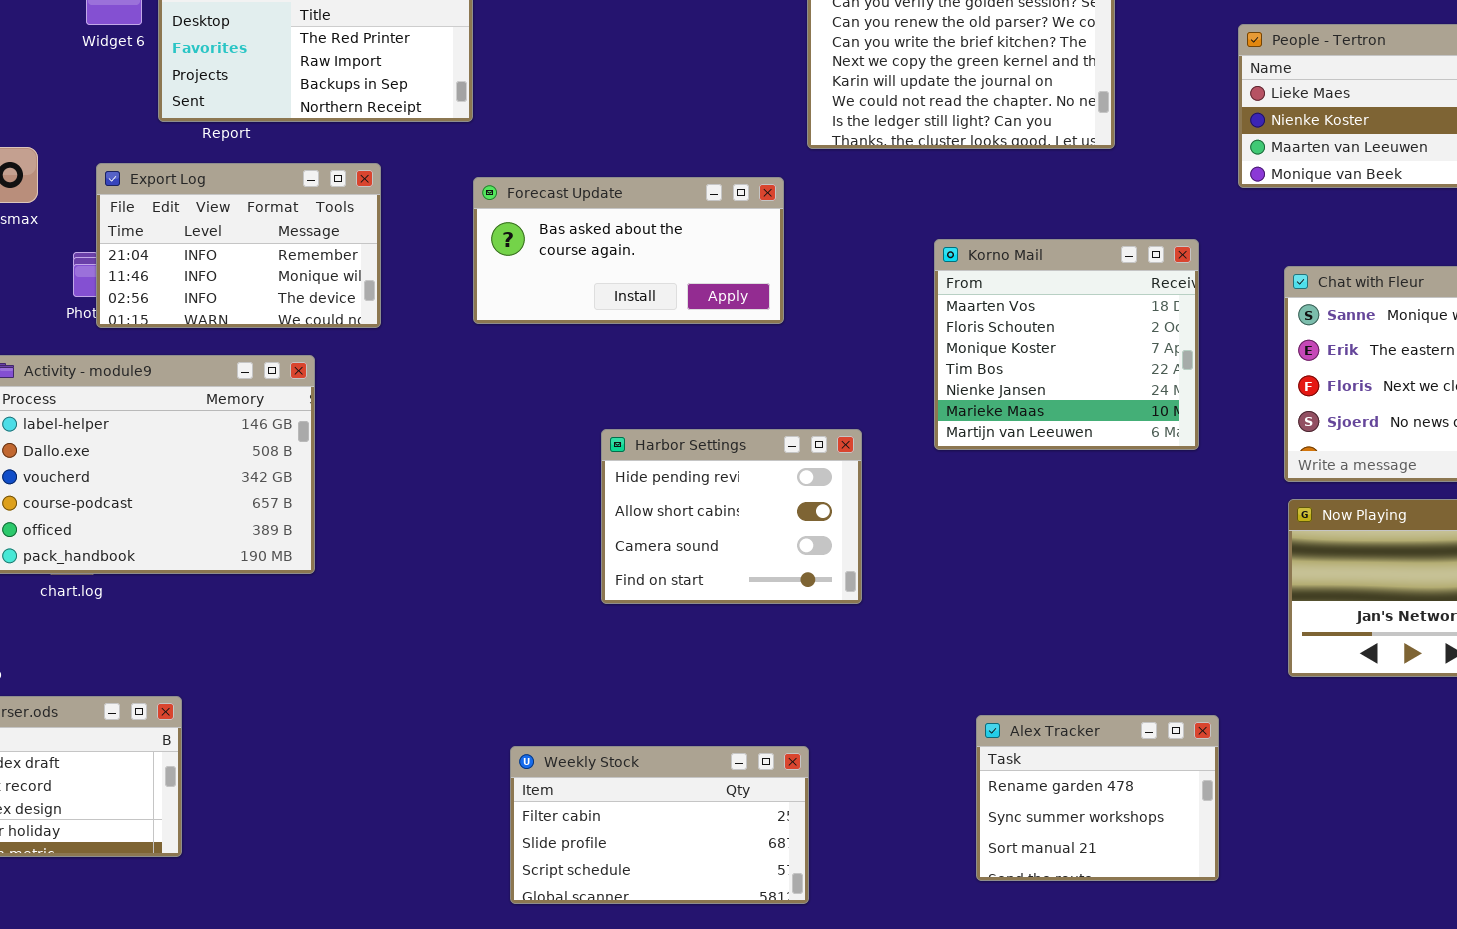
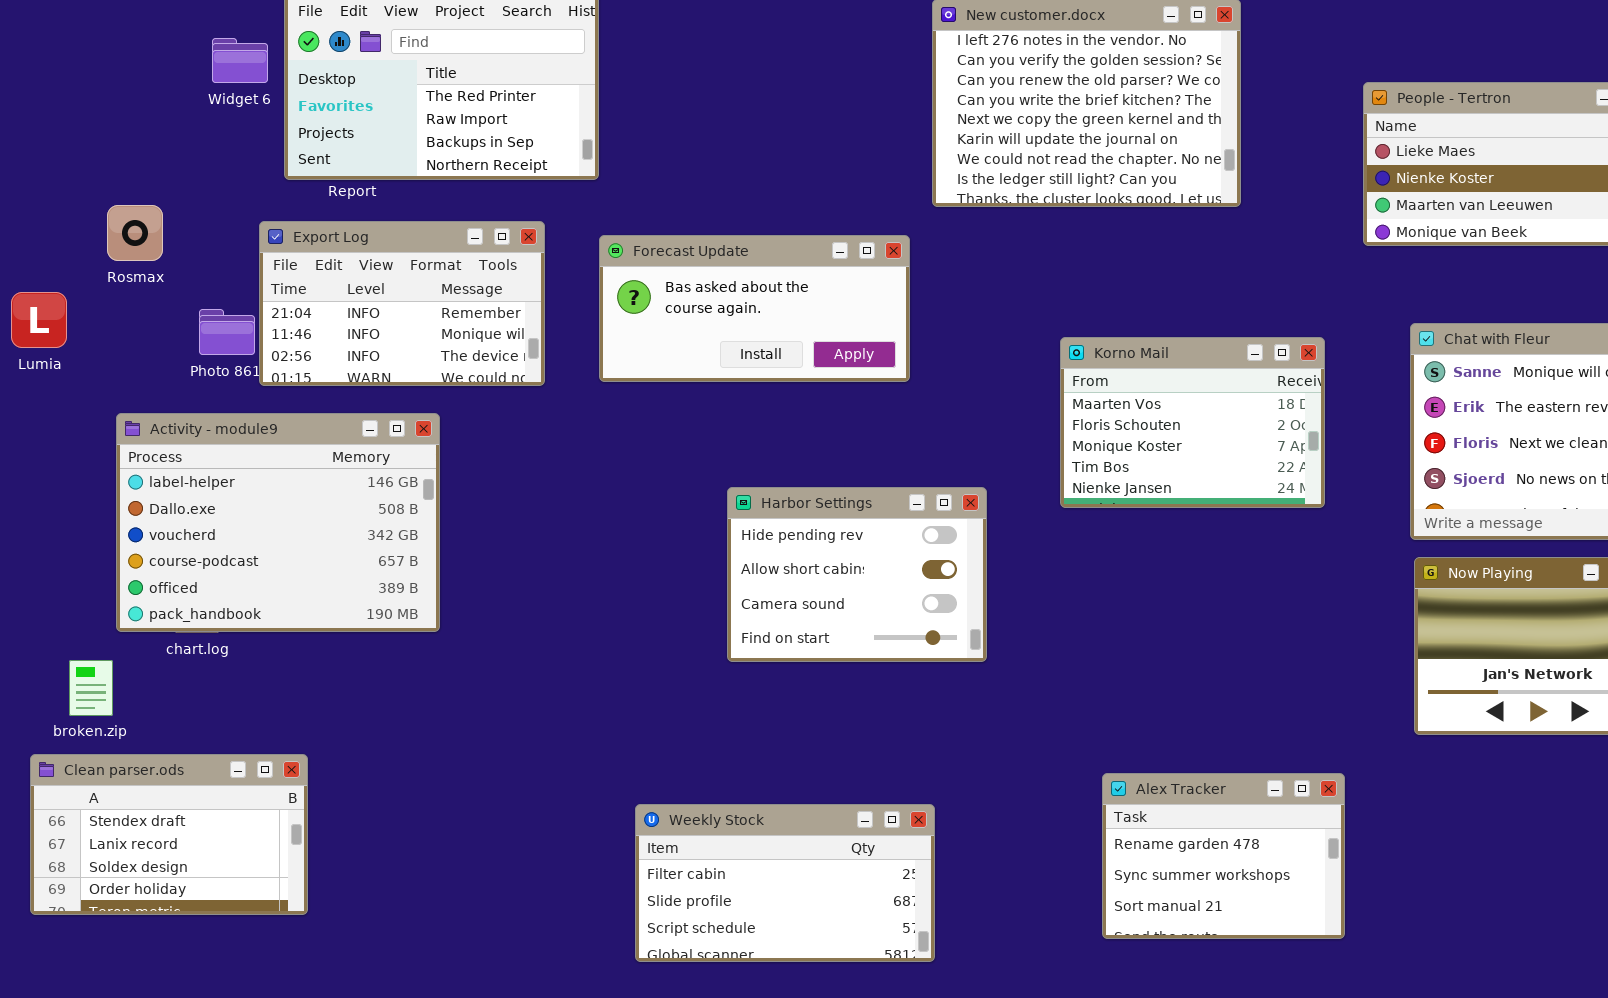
Export Log: [96,163,381,328] -> [259,221,545,386], moved
Korno Mail: [934,239,1199,450] -> [1060,337,1325,508], resized

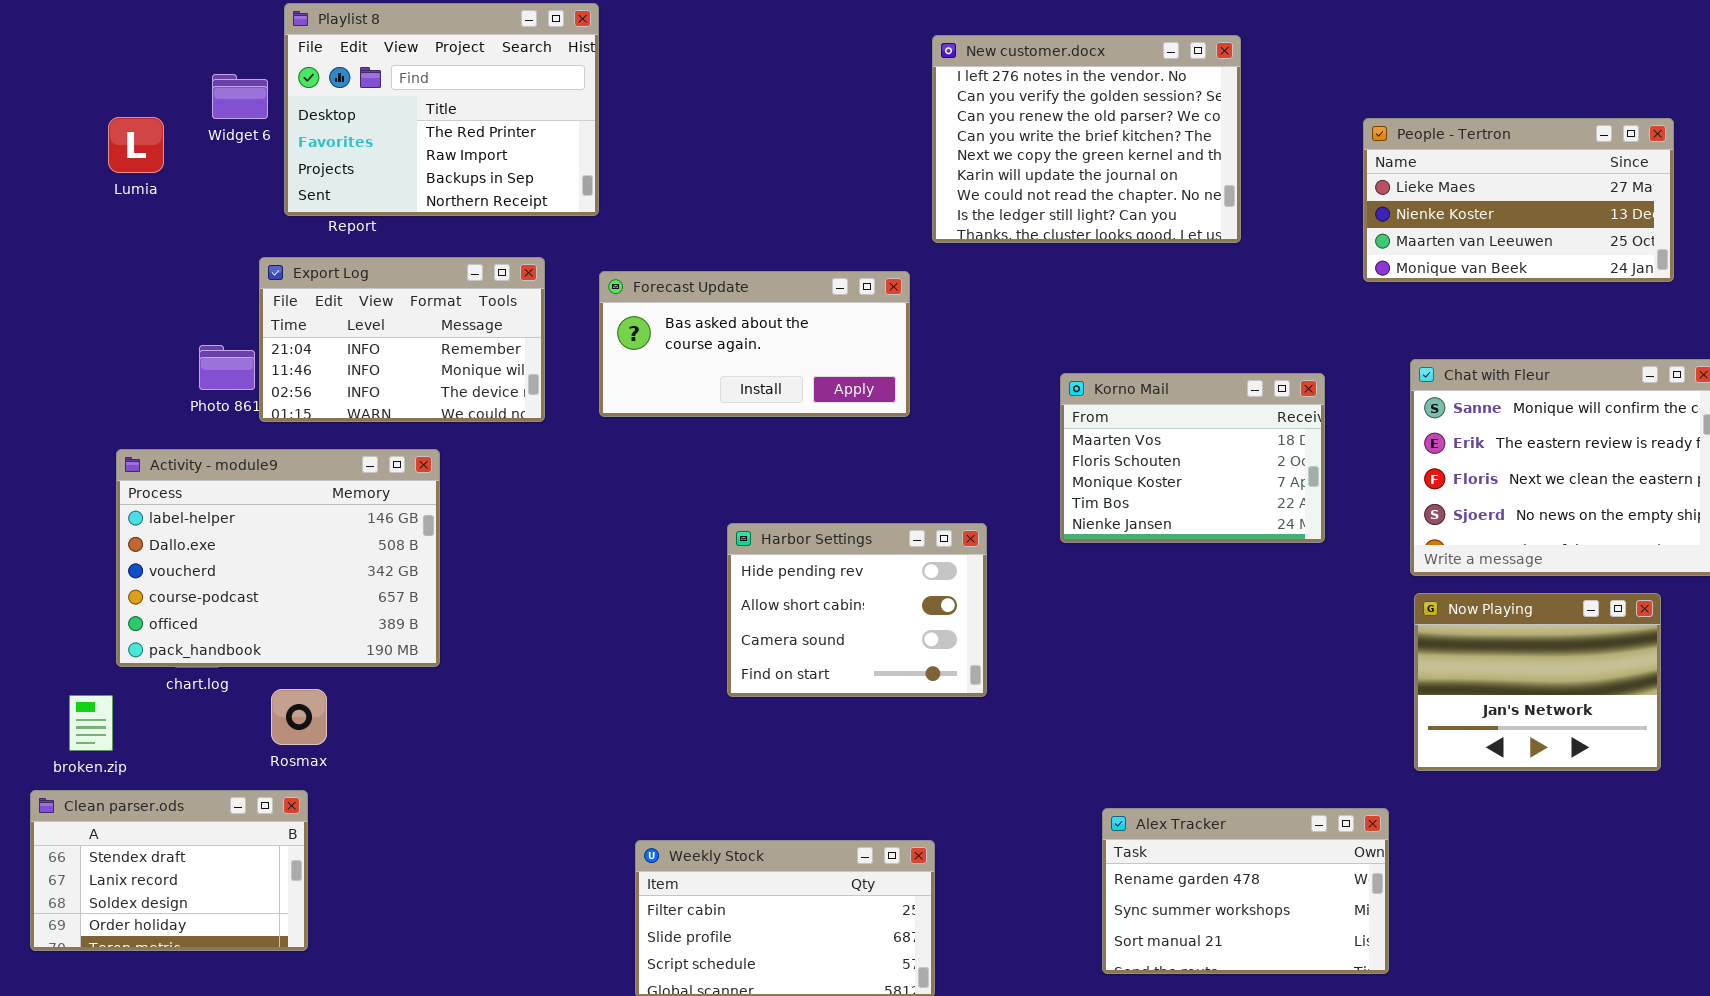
Rosmax: [107,205,163,261] -> [271,689,327,745], moved
Lumia: [11,292,67,348] -> [108,117,164,173], moved
Alex Tracker: [1102,773,1345,939] -> [1102,808,1389,974], resized

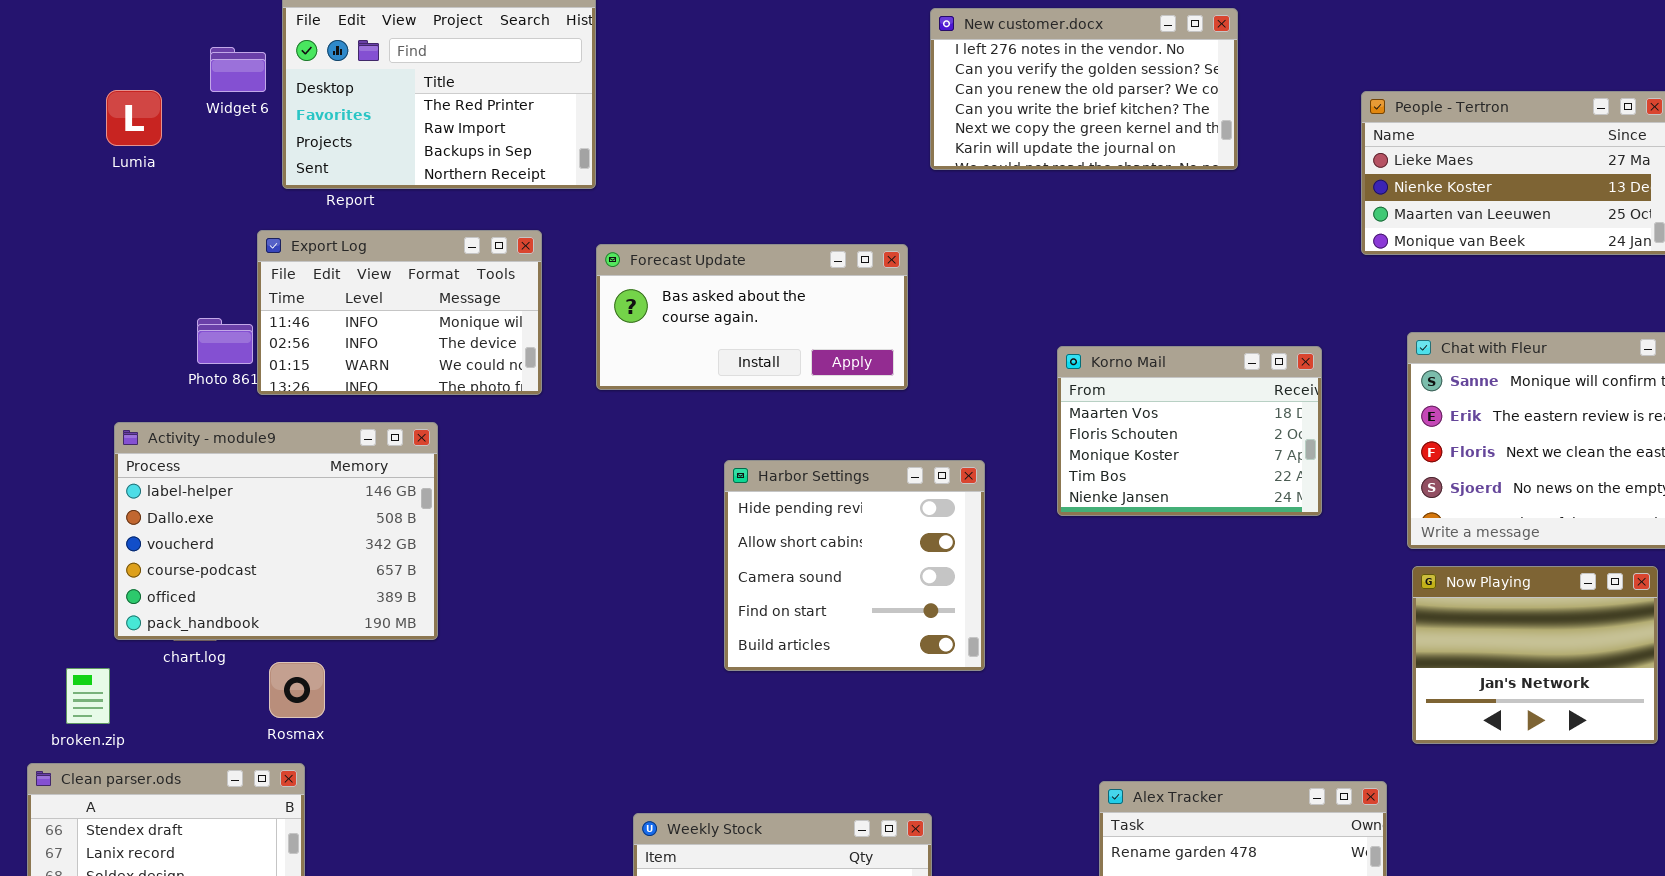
New customer.docx: [932,35,1241,243] -> [930,8,1238,170], resized
Export Log: [259,257,545,422] -> [257,230,542,395], scrolled down 1 row
Harbor Settings: [727,523,987,697] -> [724,460,985,671], resized

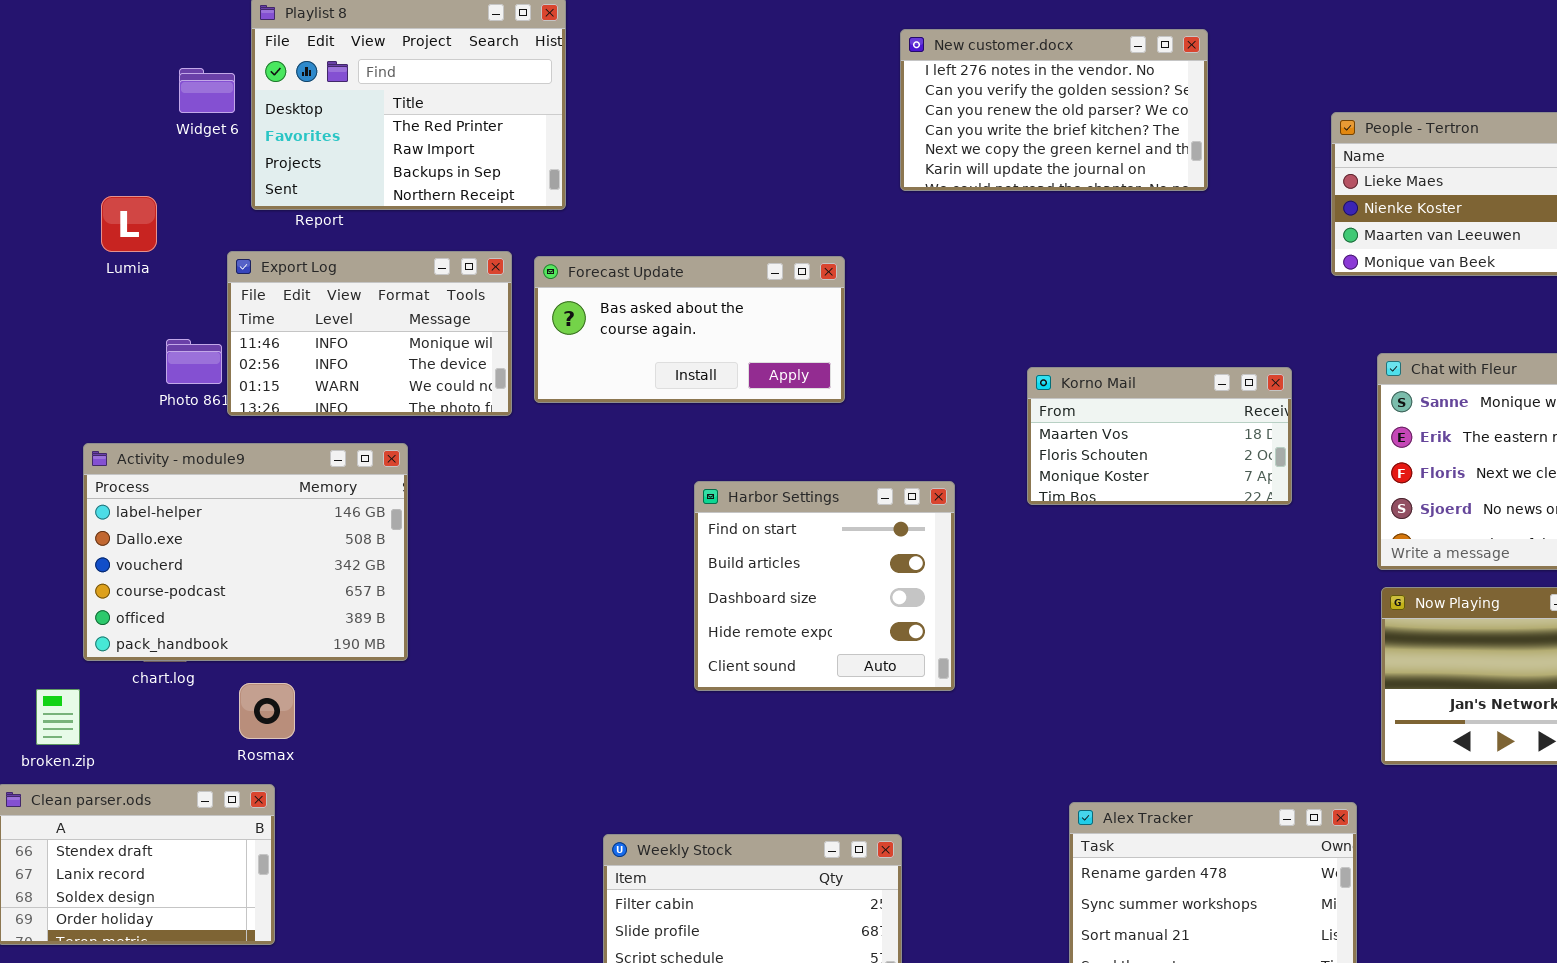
Lumia: [106,90,162,146] -> [101,196,157,252], moved
Forecast Update: [596,244,908,390] -> [534,256,845,403], moved
Korno Mail: [1057,346,1322,516] -> [1027,367,1292,505], resized
Harbor Settings: [724,460,985,671] -> [694,481,955,691], scrolled down 3 rows

